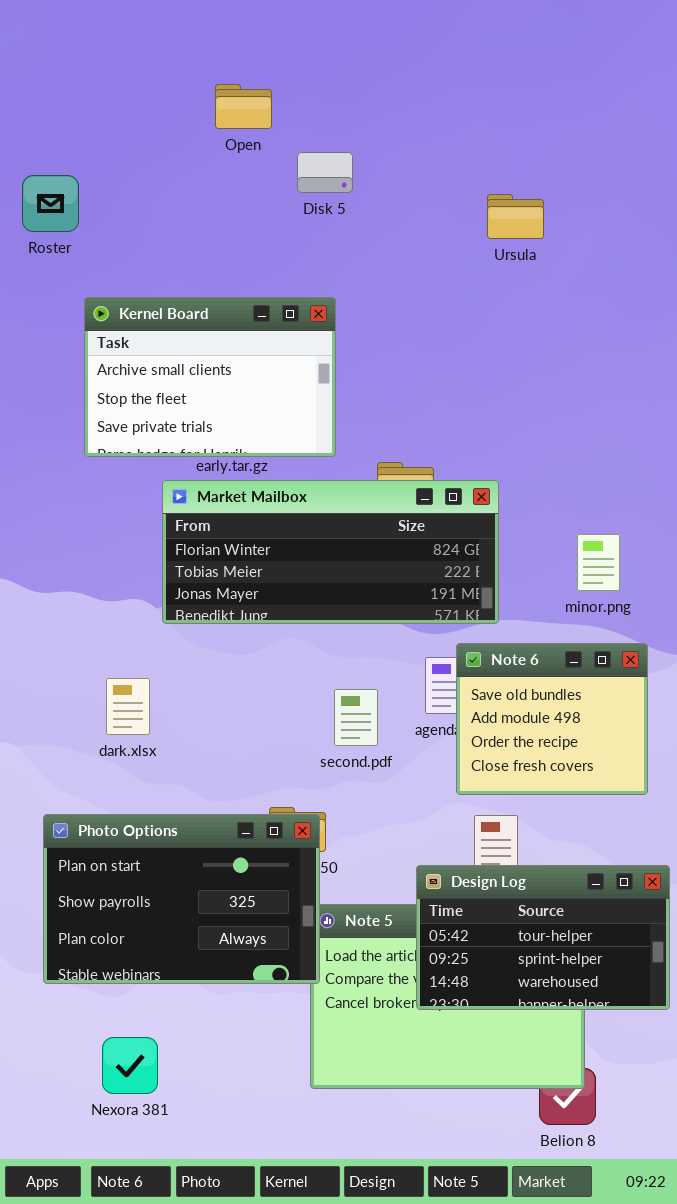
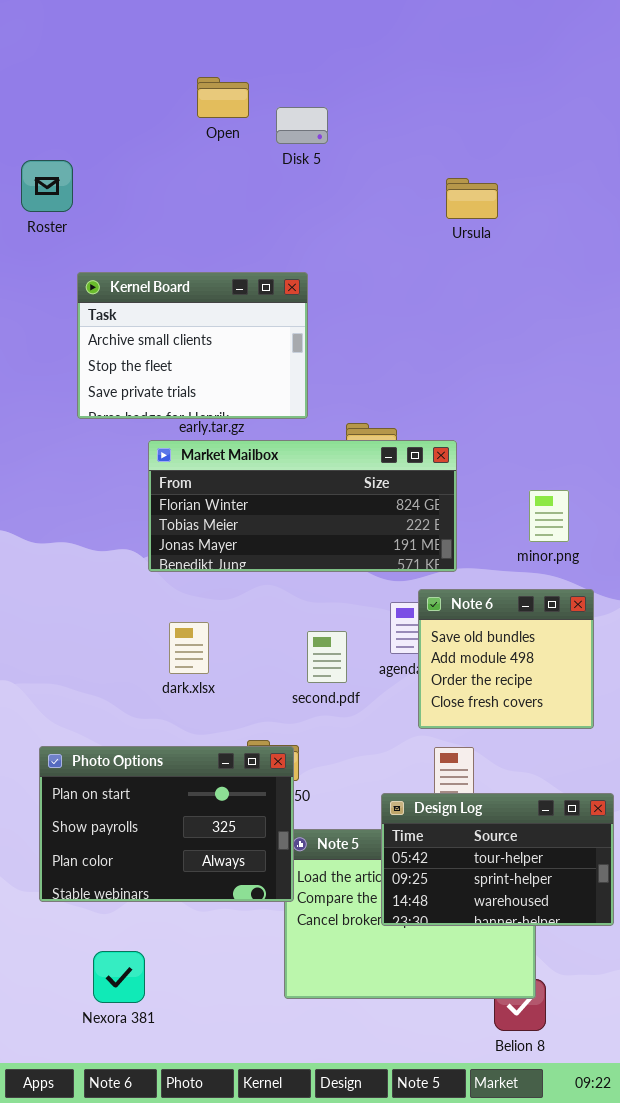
Disk 5: [297,152,353,193] -> [276,107,328,144], moved
dark.xlsx: [106,678,150,735] -> [169,622,209,674], moved

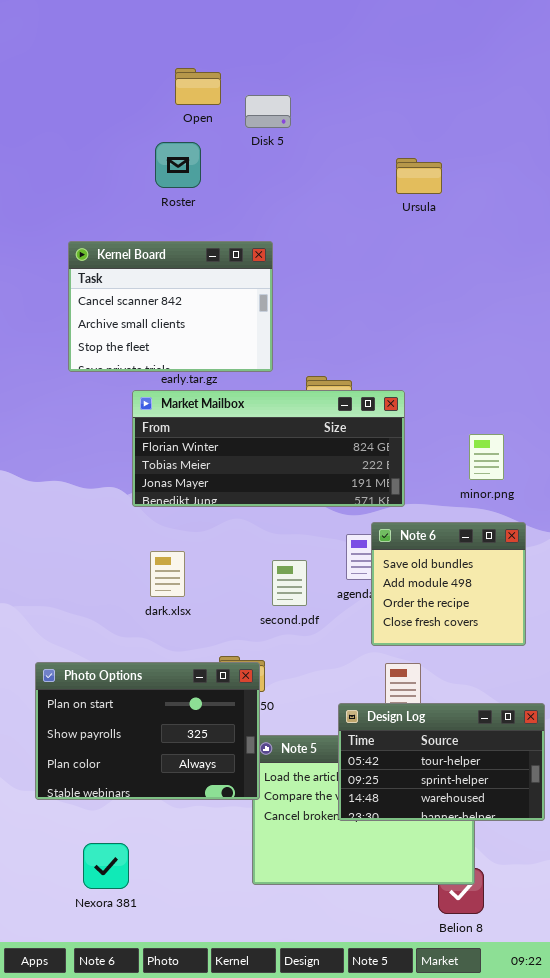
Roster: [21,160,73,212] -> [155,142,201,188], moved
Kernel Board: [77,272,308,419] -> [68,241,273,372], scrolled up 1 row

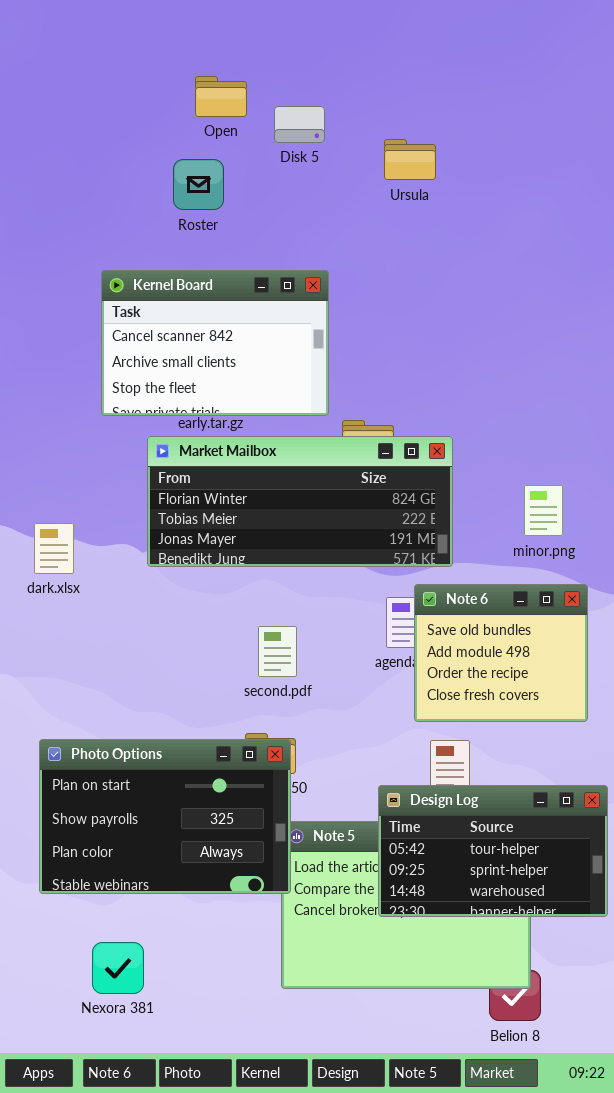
Ursula: [396,158,442,194] -> [384,139,436,180], moved
Kernel Board: [68,241,273,372] -> [101,270,329,416], moved
dark.xlsx: [150,551,185,597] -> [34,523,74,574], moved
second.pdf: [272,560,307,606] -> [258,626,297,677], moved

